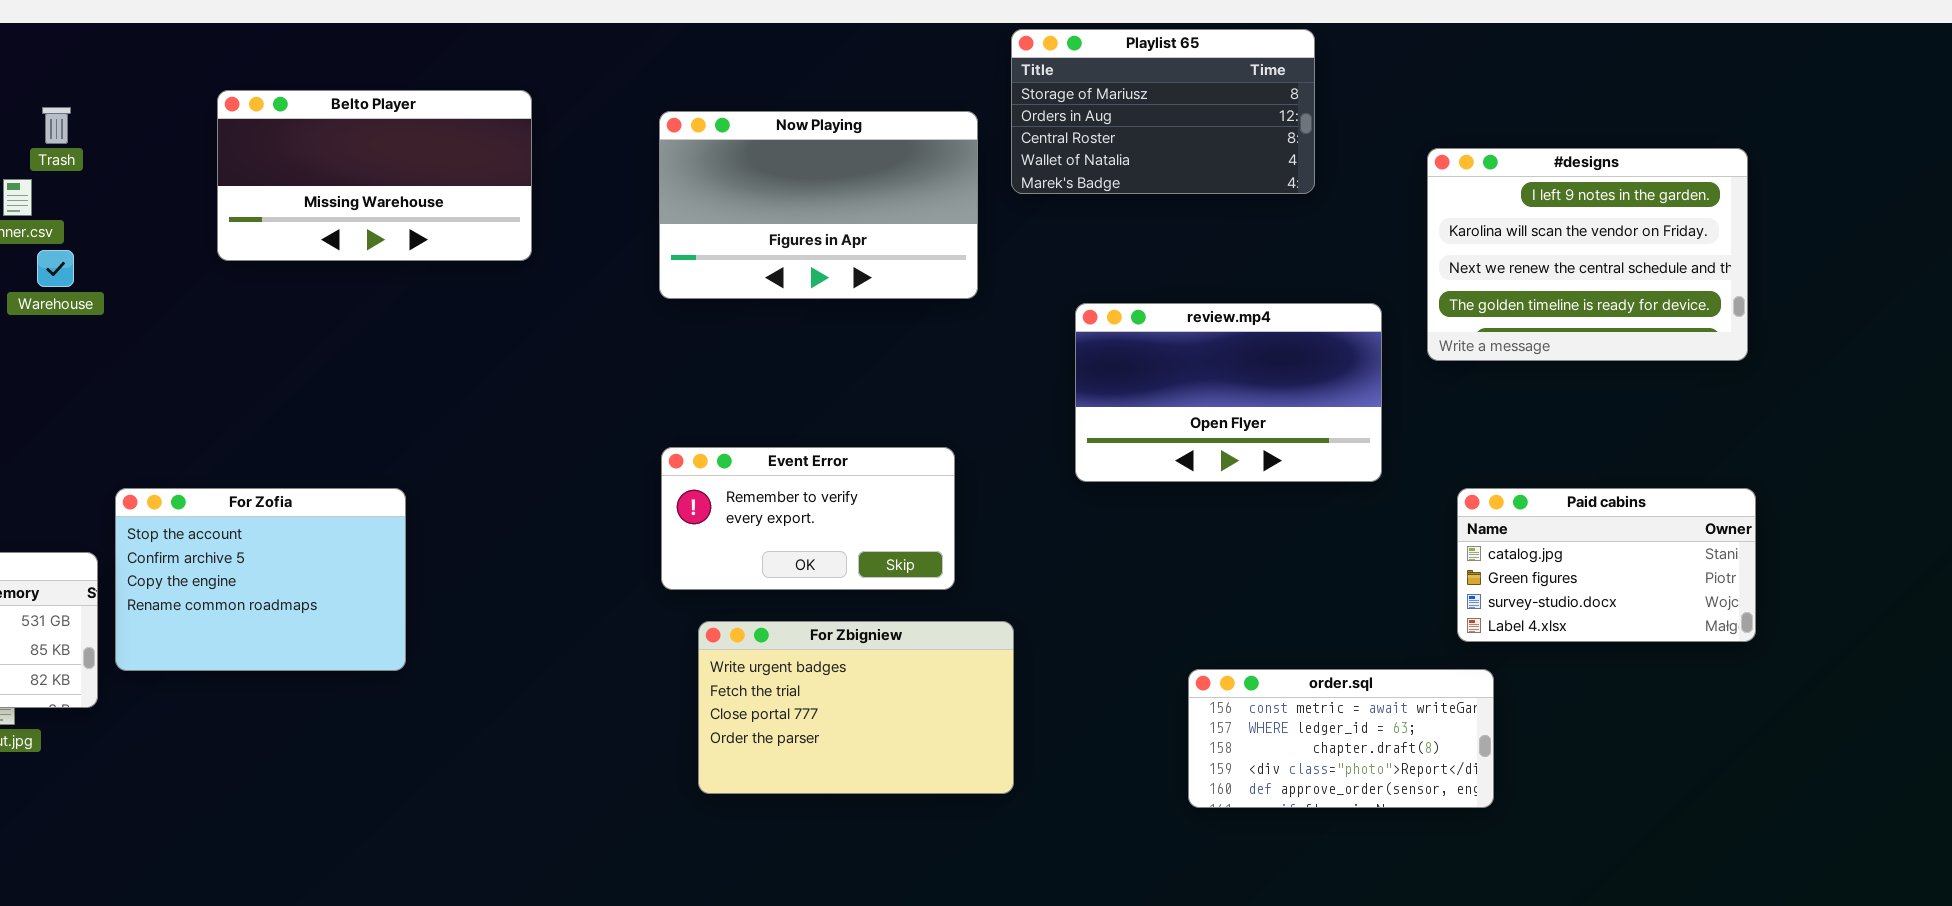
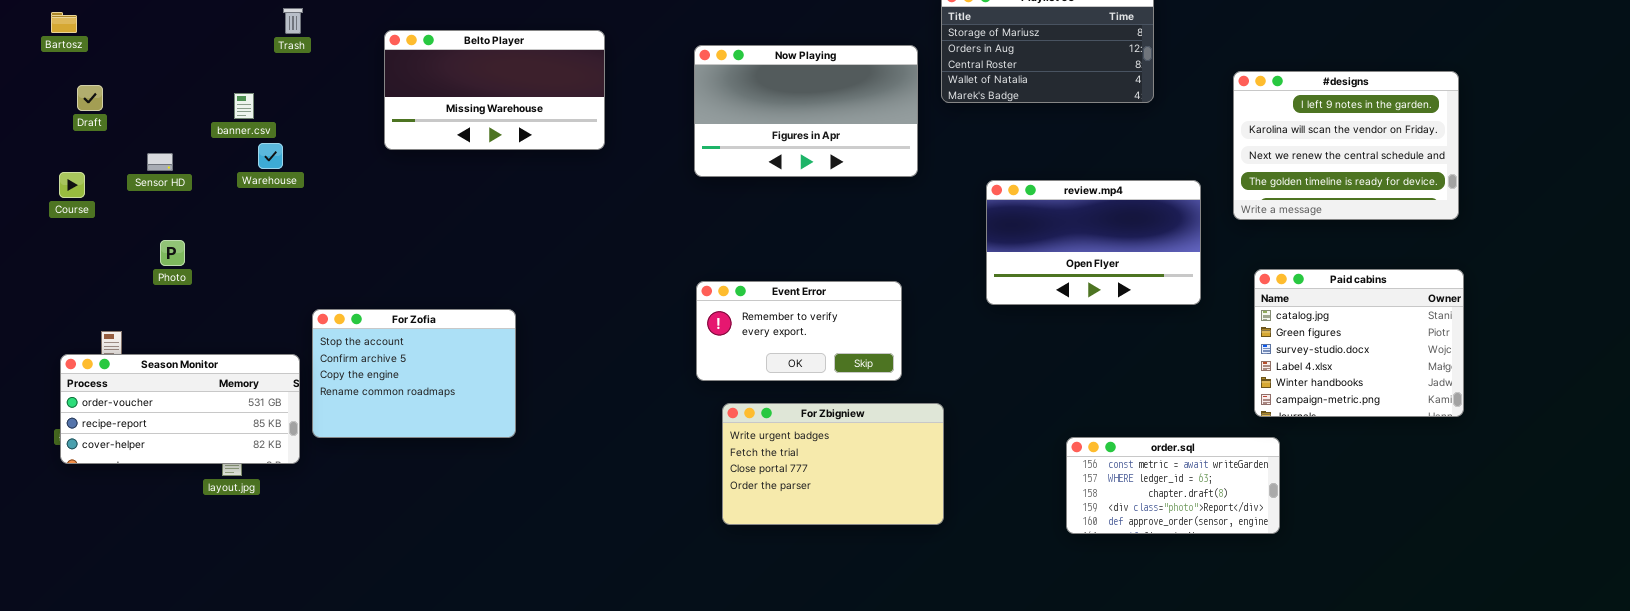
Trash: [42,107,71,144] -> [283,8,303,34], moved
Paid cabins: [1457,488,1756,642] -> [1254,269,1464,417], resized

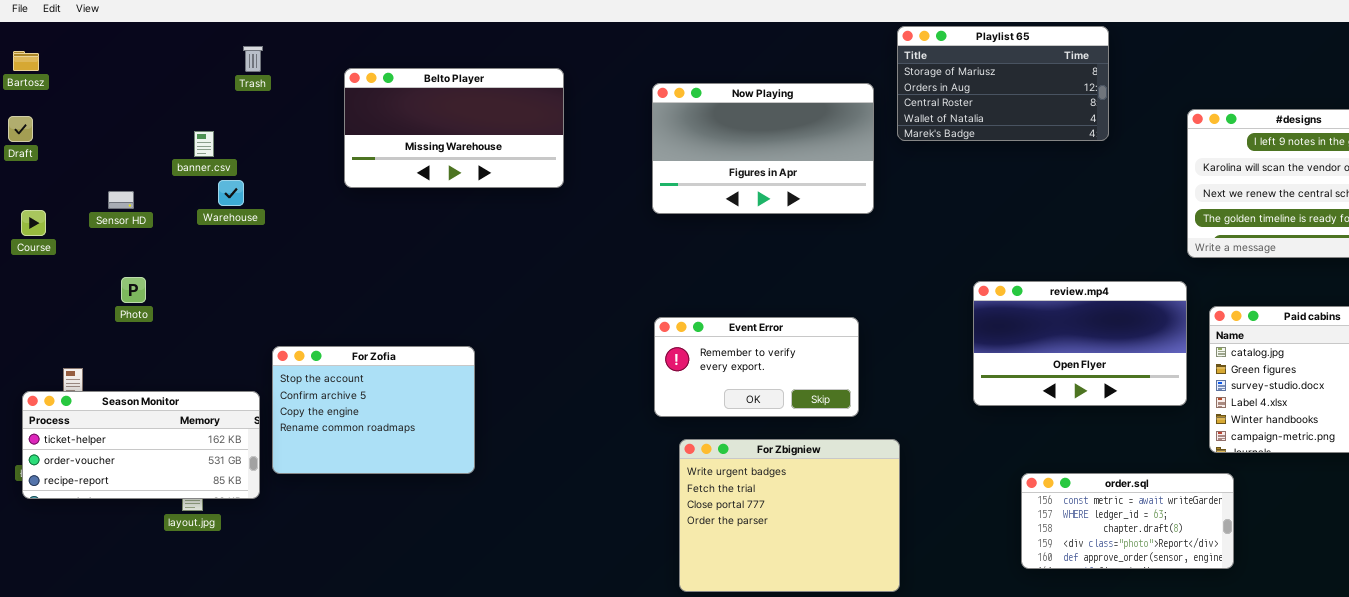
Draft: [77,85,103,111] -> [8,116,33,142], moved
review.mp4: [986,180,1201,305] -> [973,281,1187,406], moved
Season Monitor: [60,354,300,464] -> [22,391,260,499], scrolled up 1 row
For Zbigniew: [722,403,944,525] -> [679,439,900,592], resized

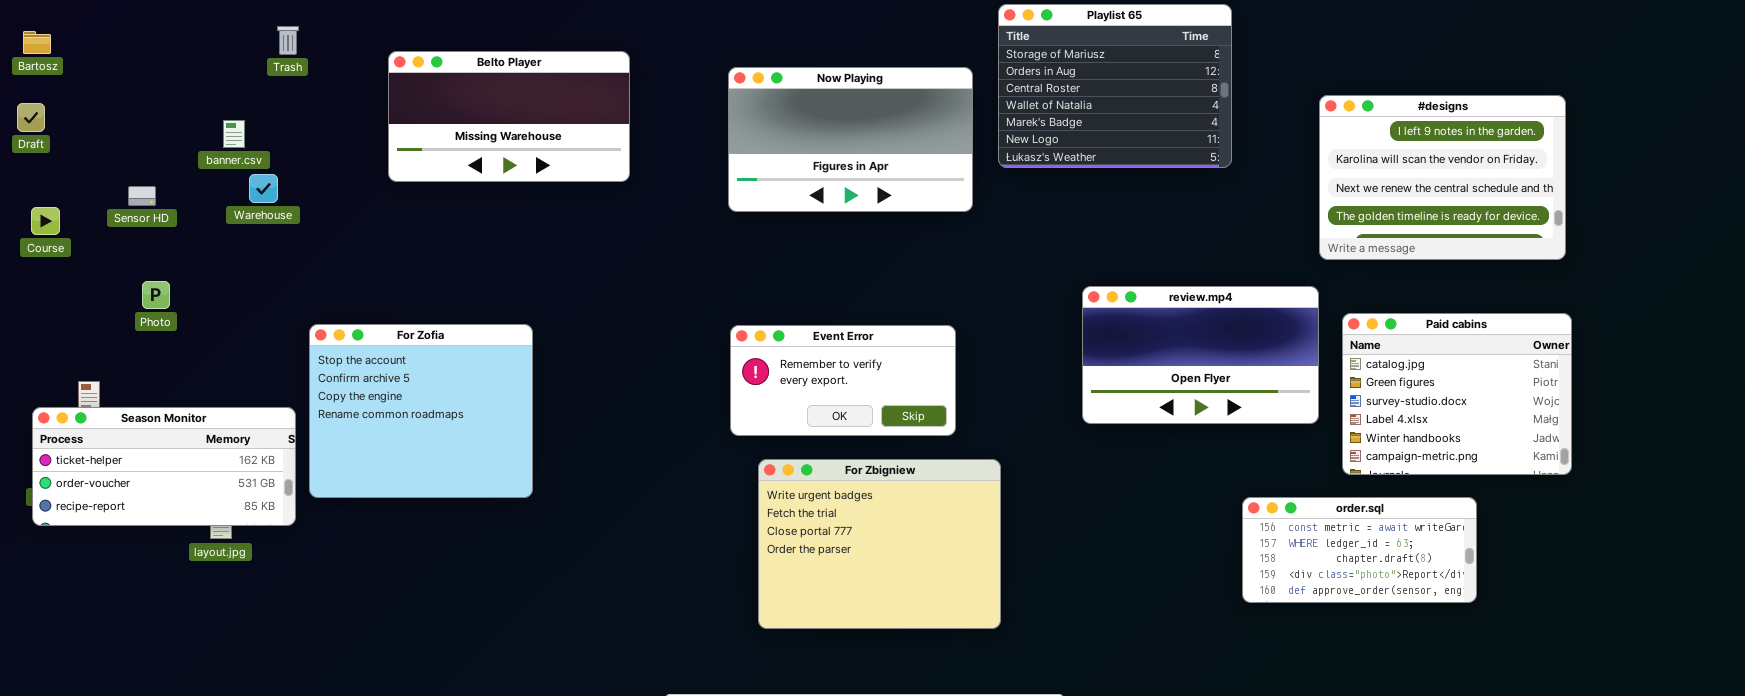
Playlist 65: [897,26,1109,141] -> [998,4,1232,168], resized
For Zofia: [272,346,475,474] -> [309,324,533,498], resized
order.sql: [1021,473,1234,569] -> [1242,497,1477,603], moved

